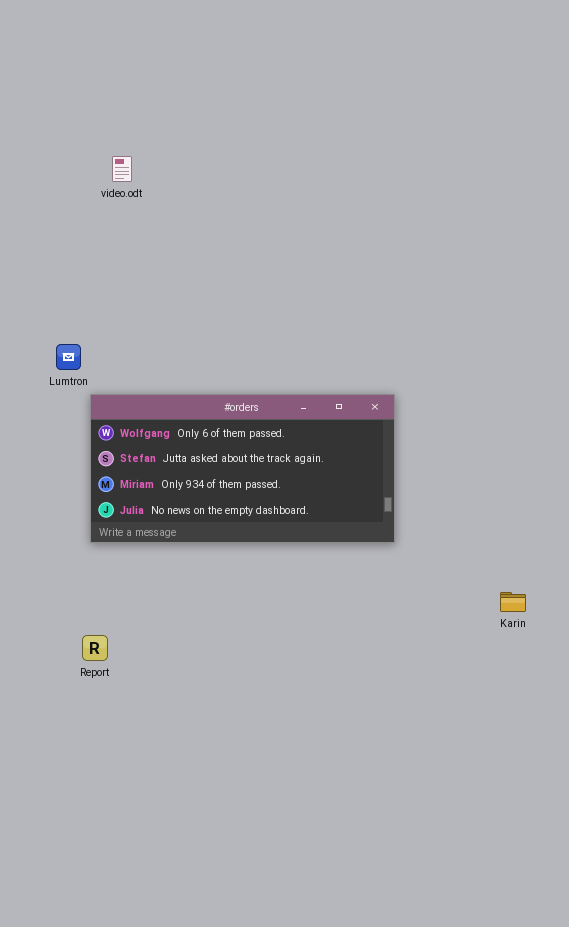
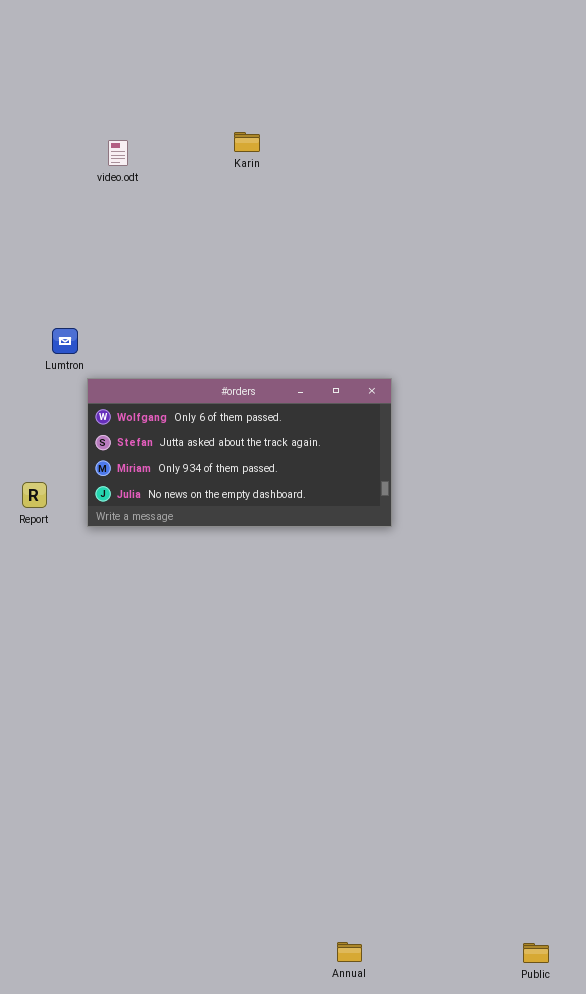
Karin: [500,592,526,612] -> [234,132,260,152], moved
Report: [82,635,108,661] -> [22,482,47,508], moved

